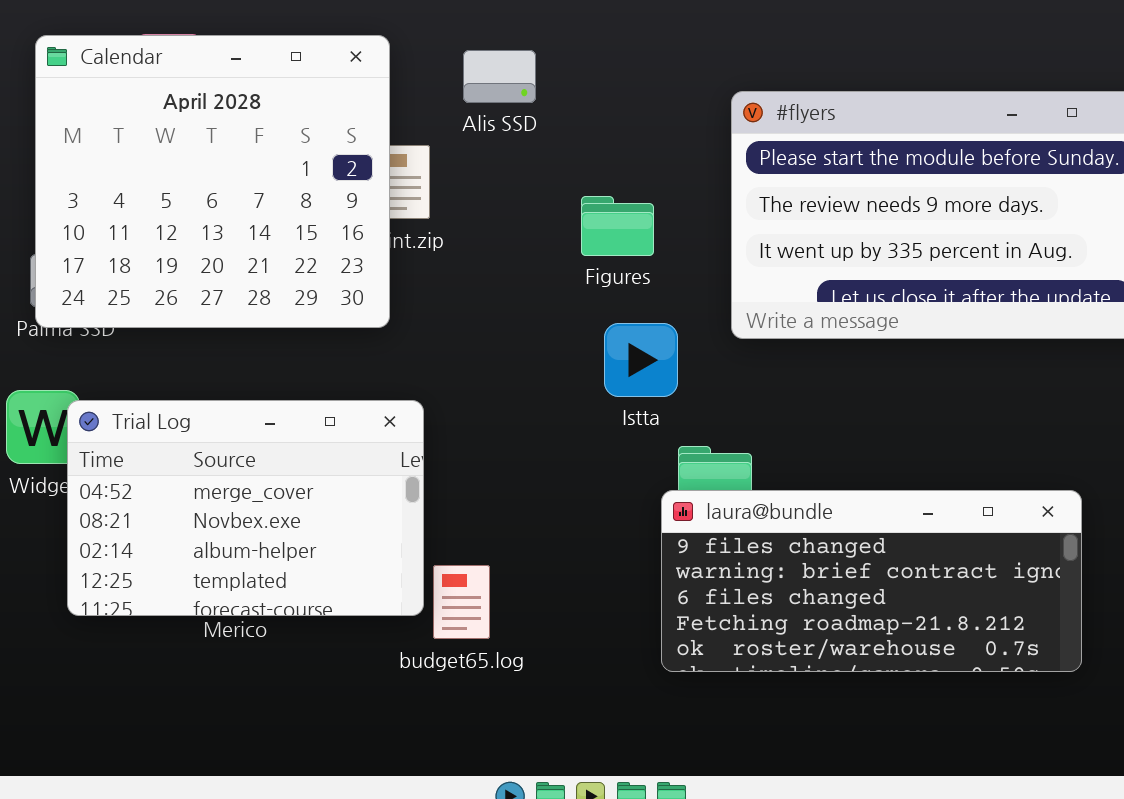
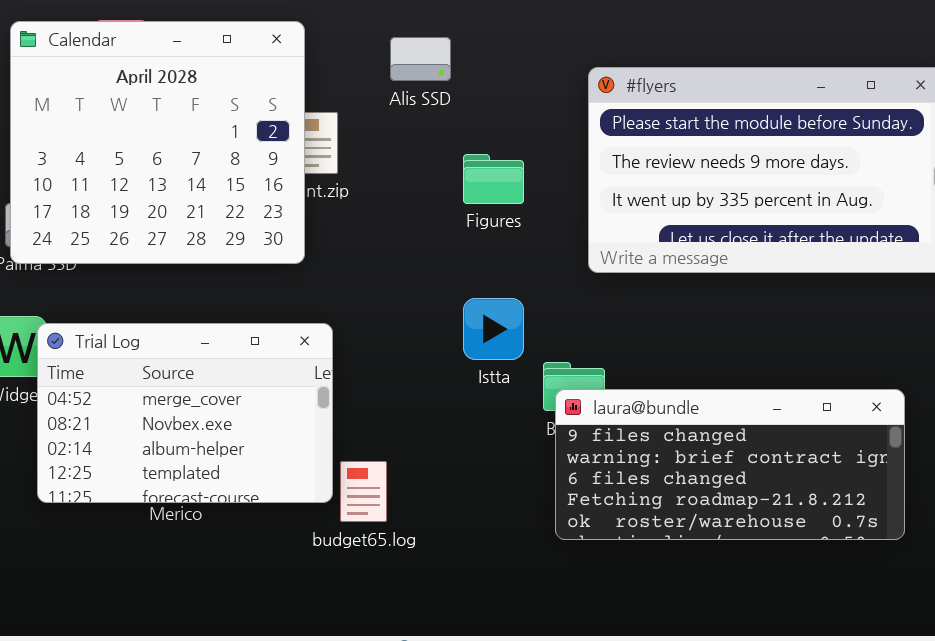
Alis SSD: [463,50,536,103] -> [390,37,451,81], moved
Istta: [604,323,678,397] -> [463,298,524,360], moved
laura@bundle: [661,490,1082,672] -> [555,389,905,540], moved

